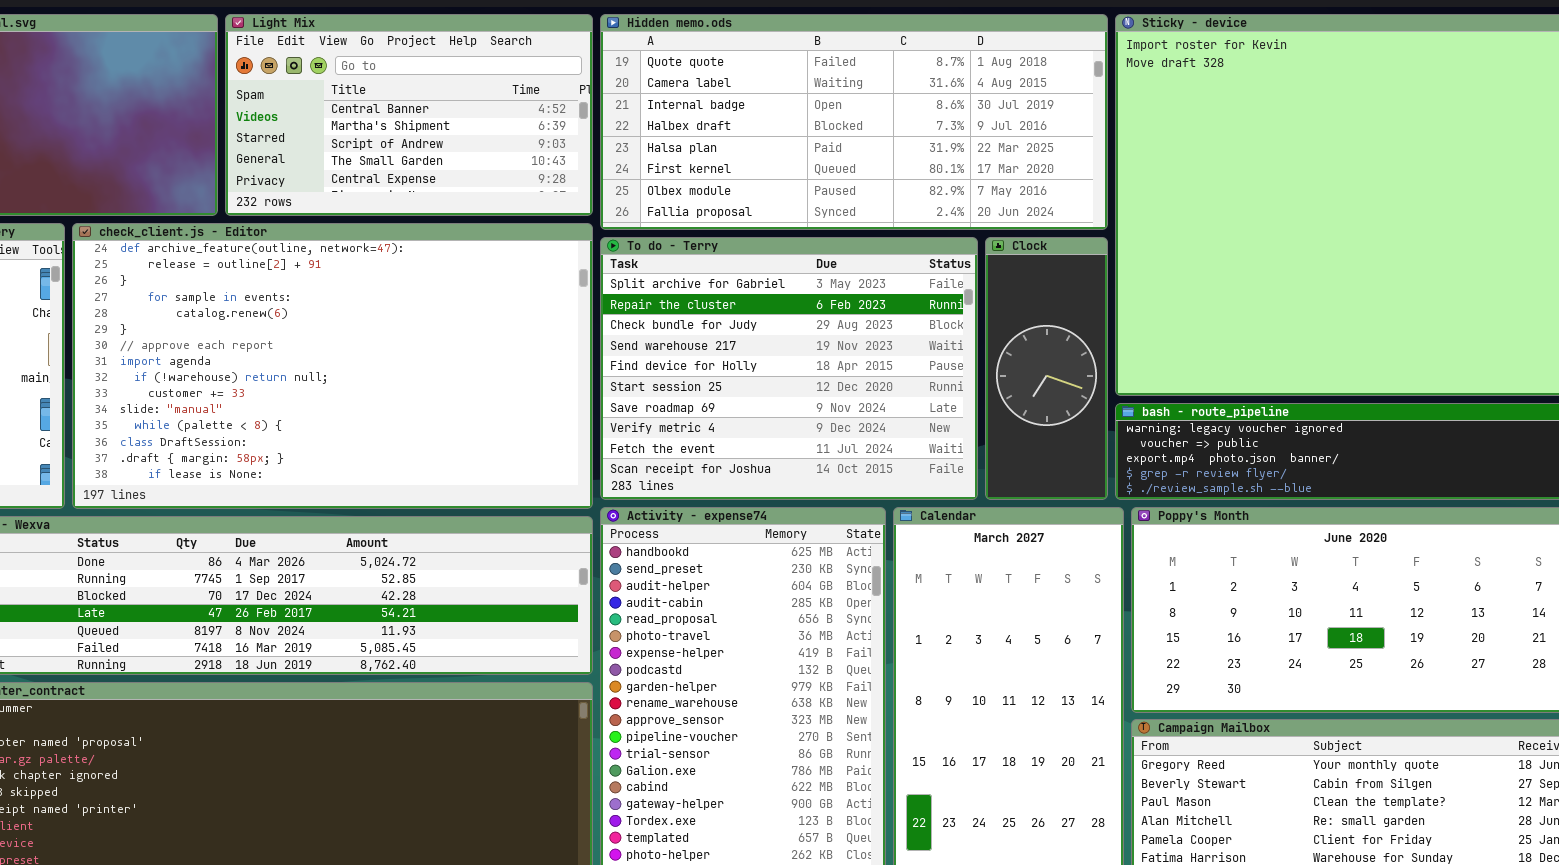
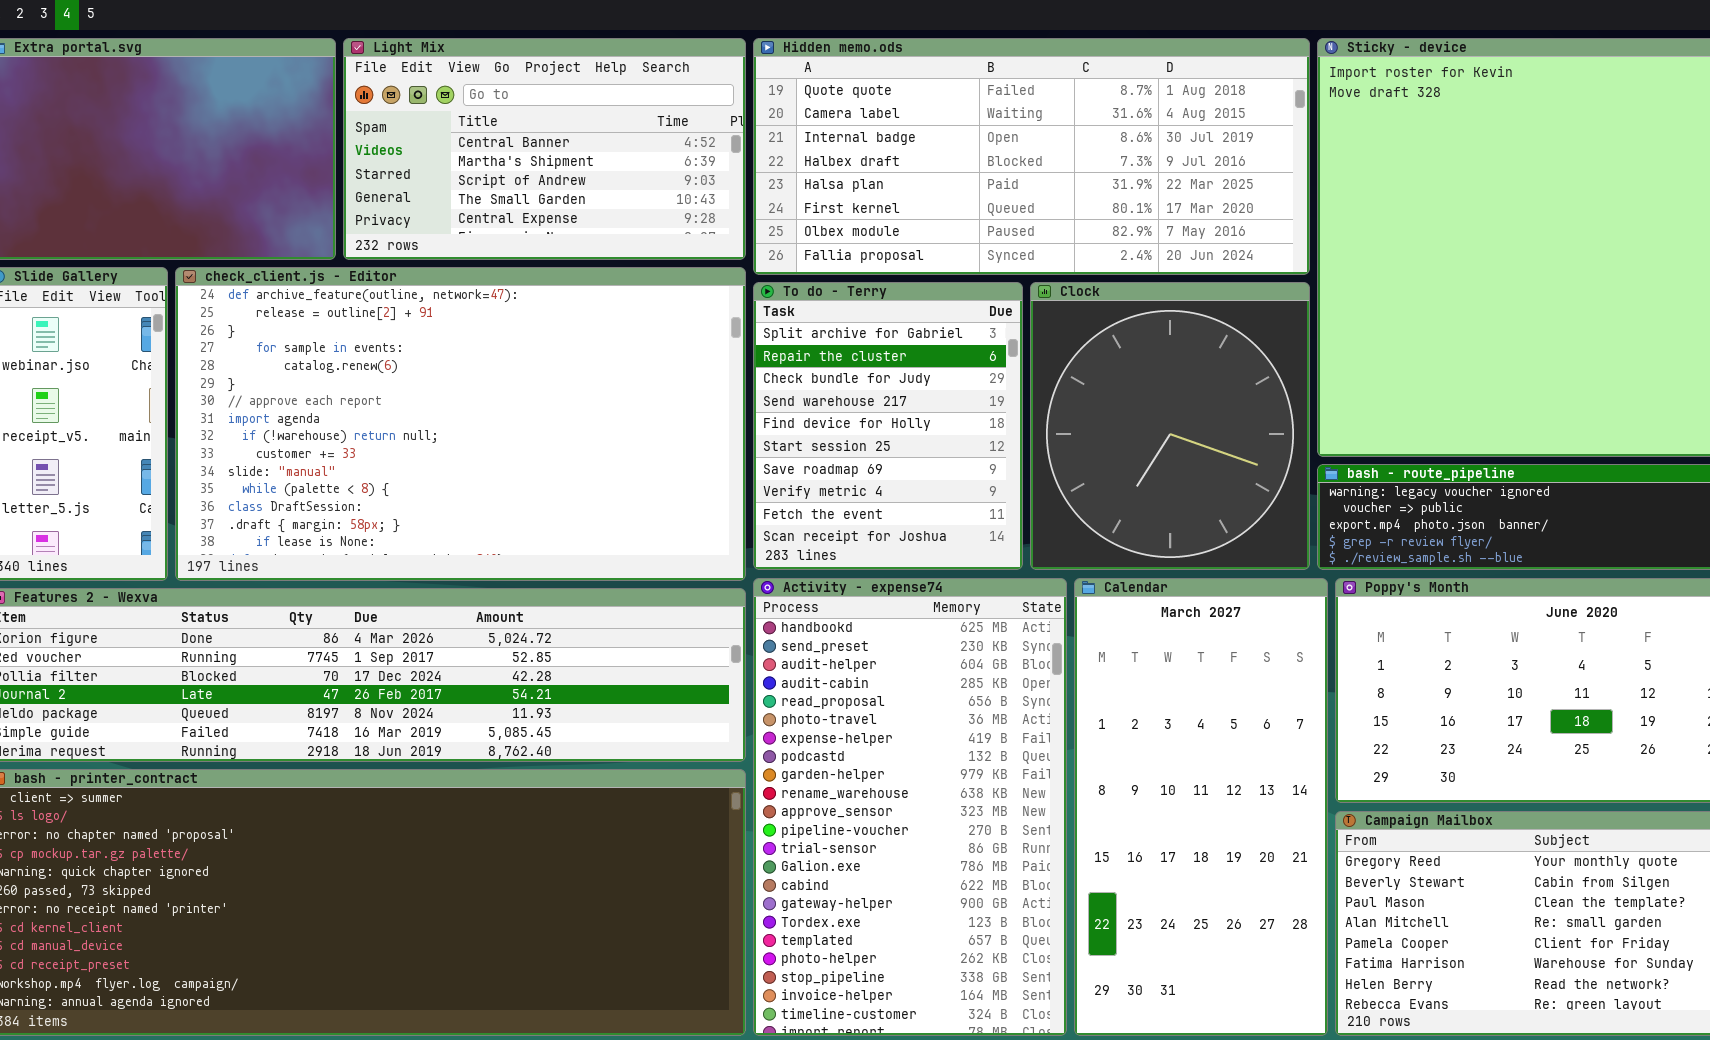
To do - Terry: [600,237,978,500] -> [753,282,1023,570], resized
Clock: [985,237,1108,500] -> [1030,282,1310,570], resized

